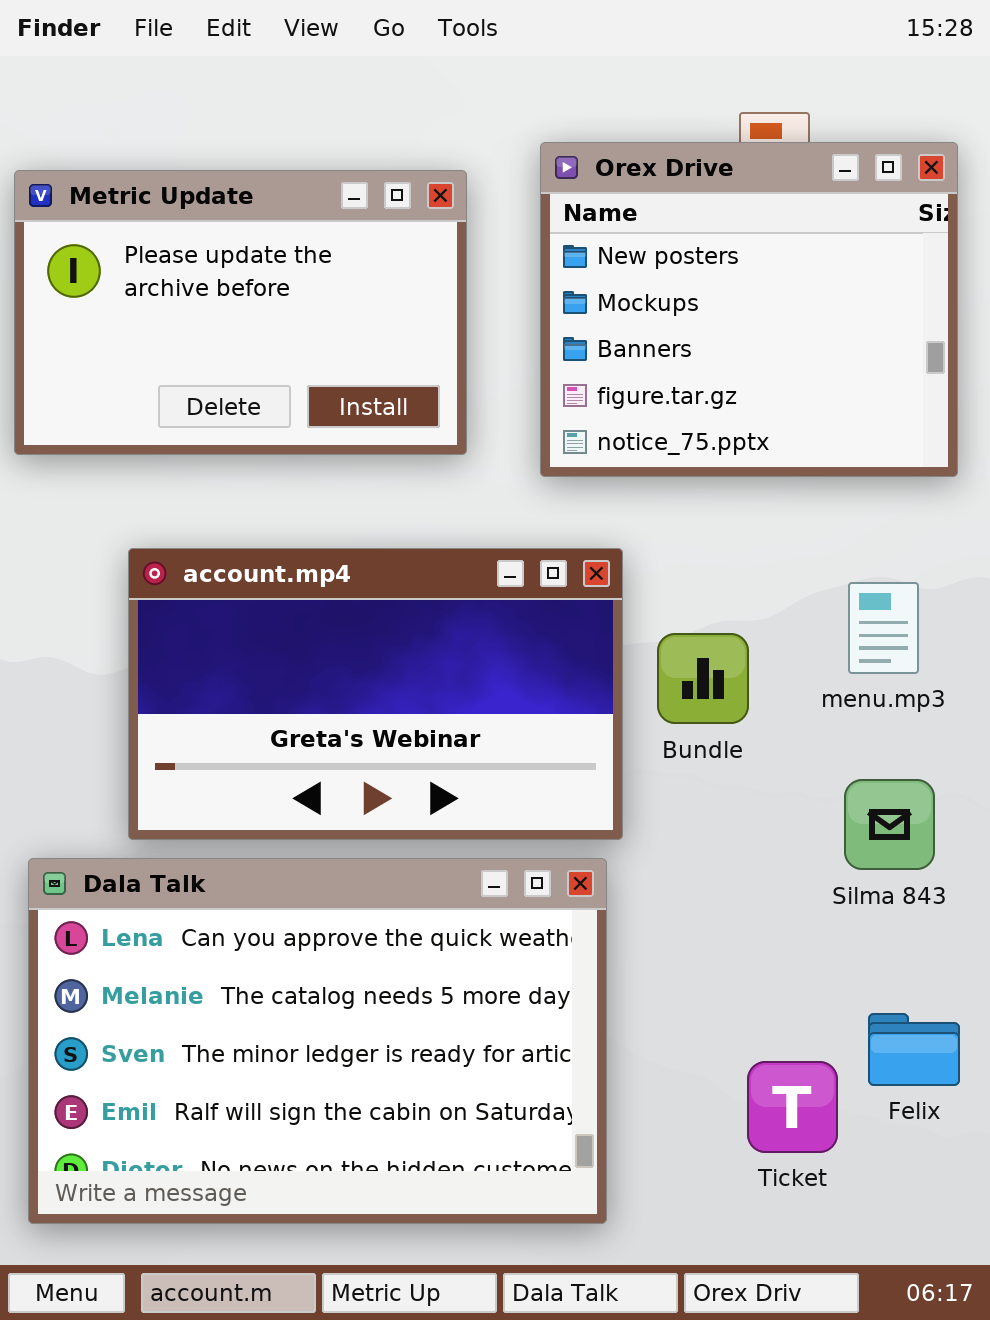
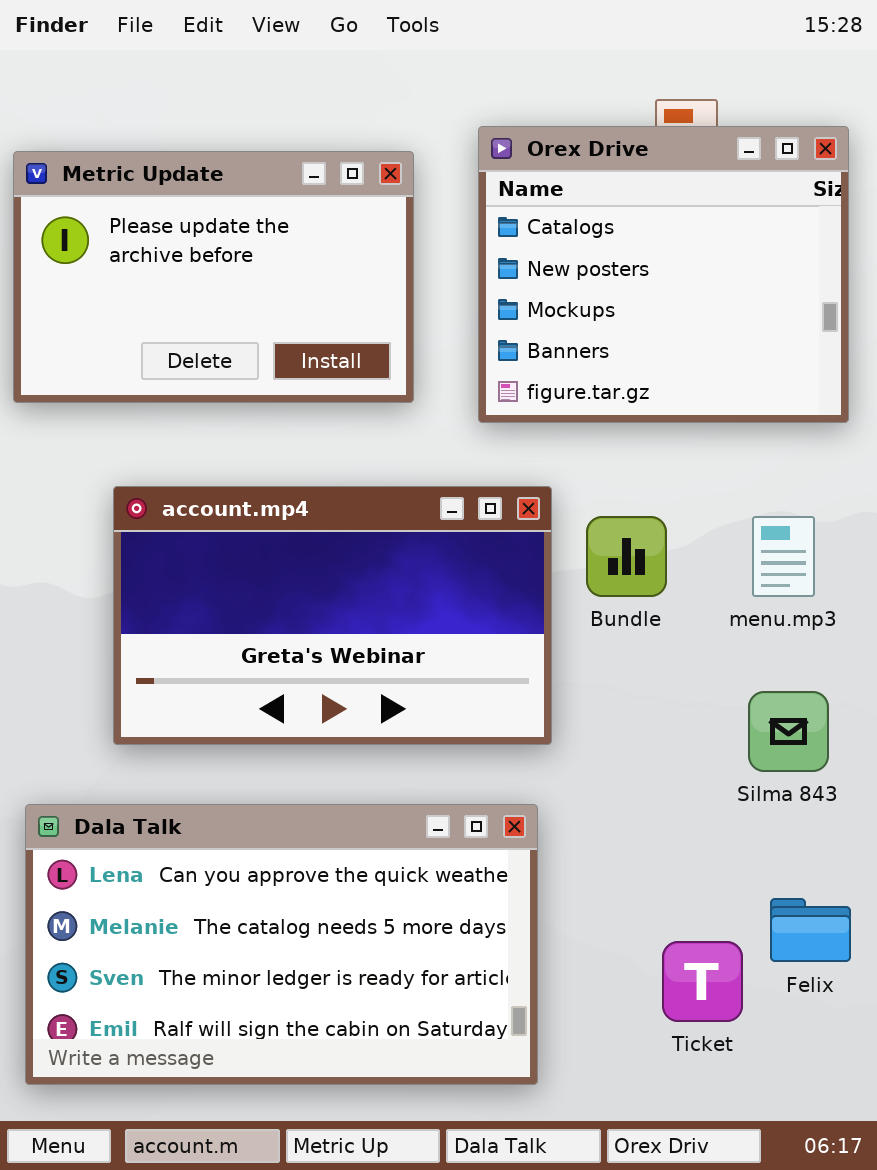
Orex Drive: [540,142,958,477] -> [478,126,849,423], scrolled up 1 row
Bundle: [657,633,749,724] -> [586,516,667,597], moved
Dala Talk: [28,858,607,1224] -> [25,804,538,1085], resized

